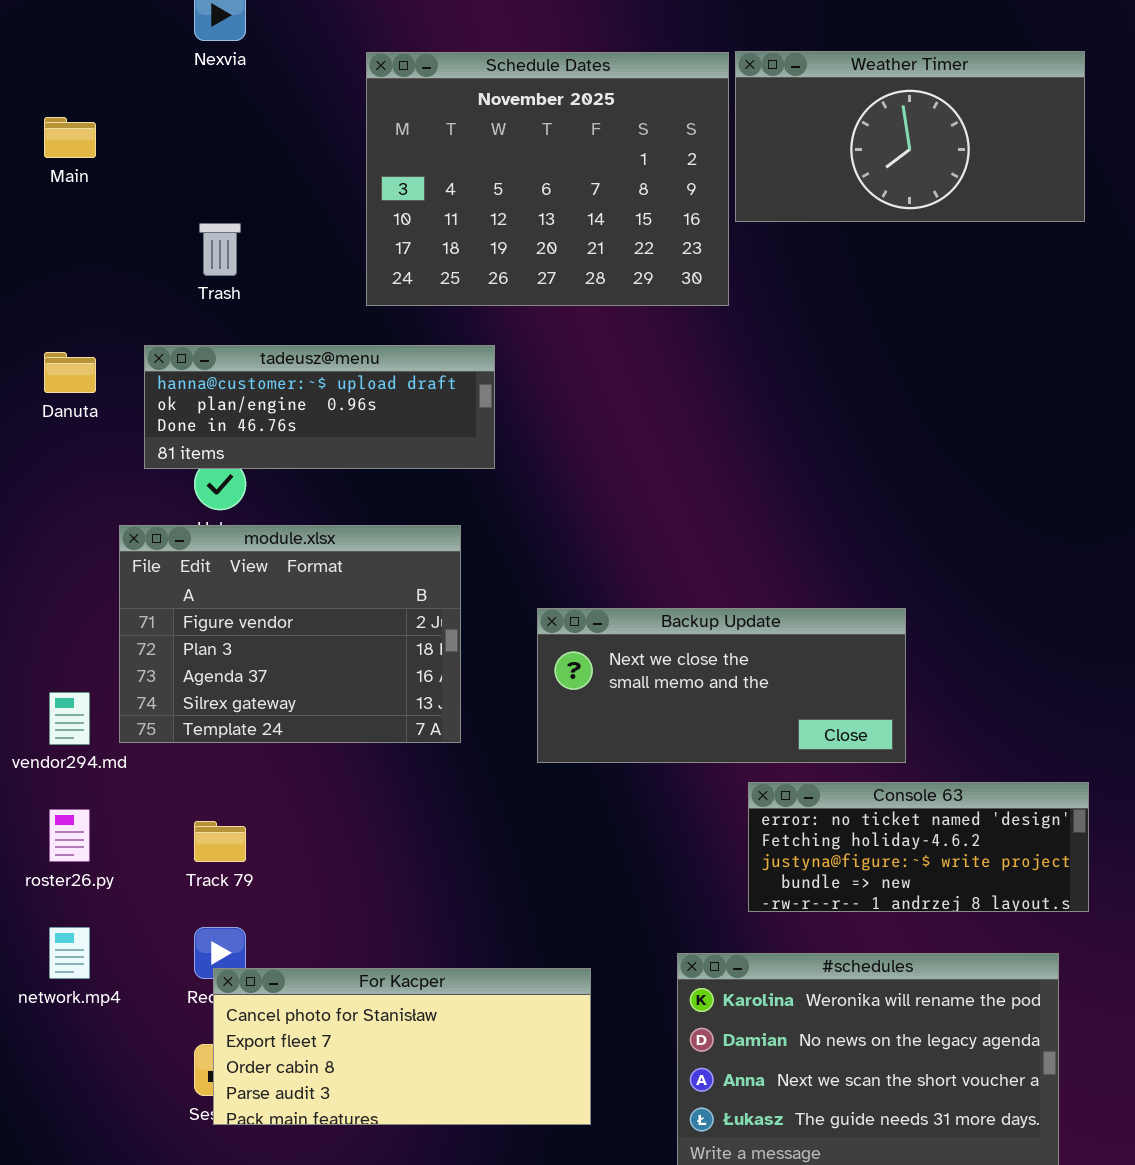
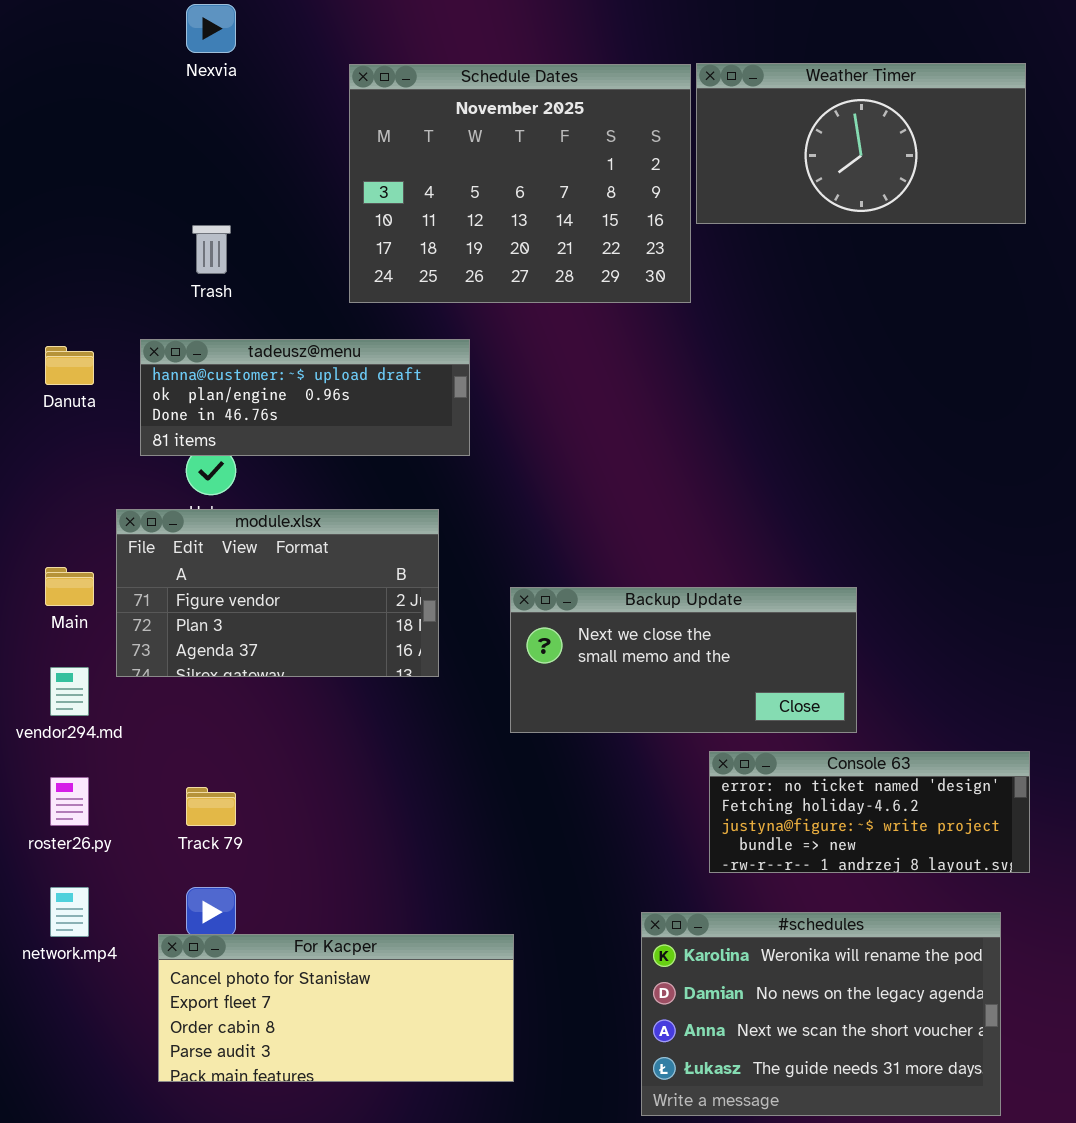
Main: [44,117,96,158] -> [45,567,94,606], moved
module.xlsx: [119,525,461,743] -> [116,509,439,677], resized
For Kacper: [213,968,591,1125] -> [158,934,514,1082], moved

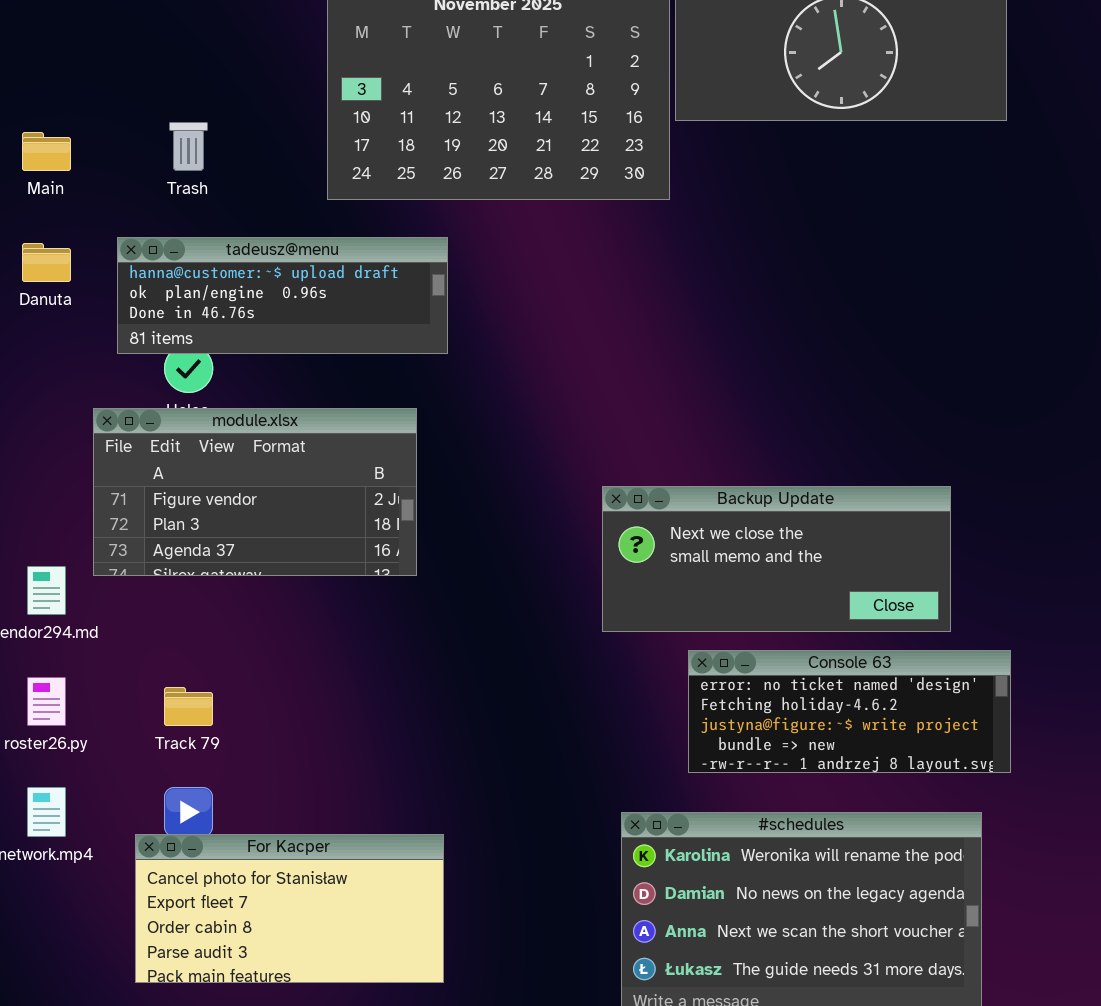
Main: [45,567,94,606] -> [22,132,71,171], moved
Backup Update: [510,587,857,733] -> [602,486,951,632], moved
For Kacper: [158,934,514,1082] -> [135,834,444,983], resized

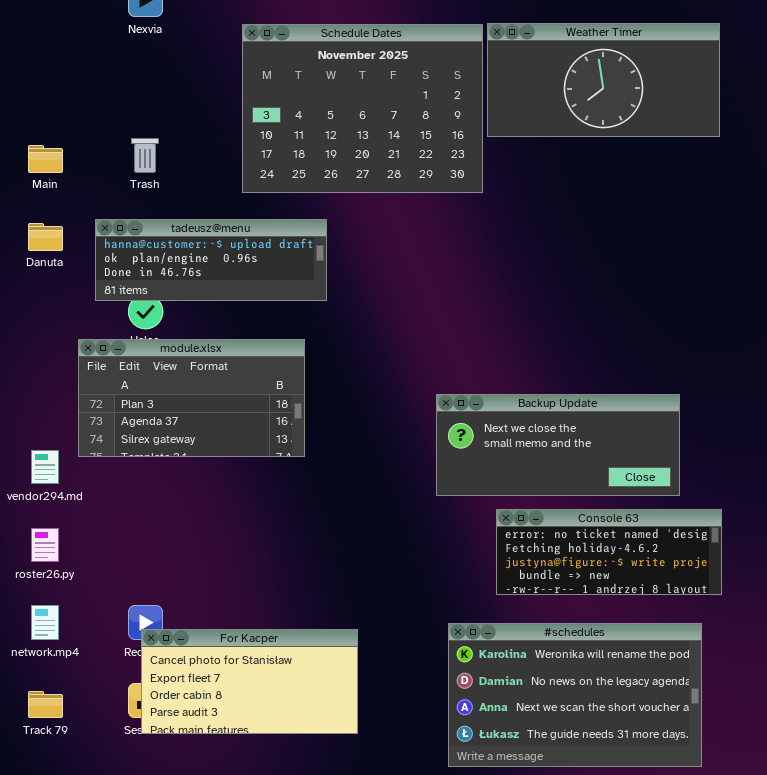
module.xlsx: [93,408,417,576] -> [78,339,305,457], scrolled down 1 row
Track 79: [164,687,213,726] -> [28,691,63,718], moved
For Kacper: [135,834,444,983] -> [141,629,358,734], moved

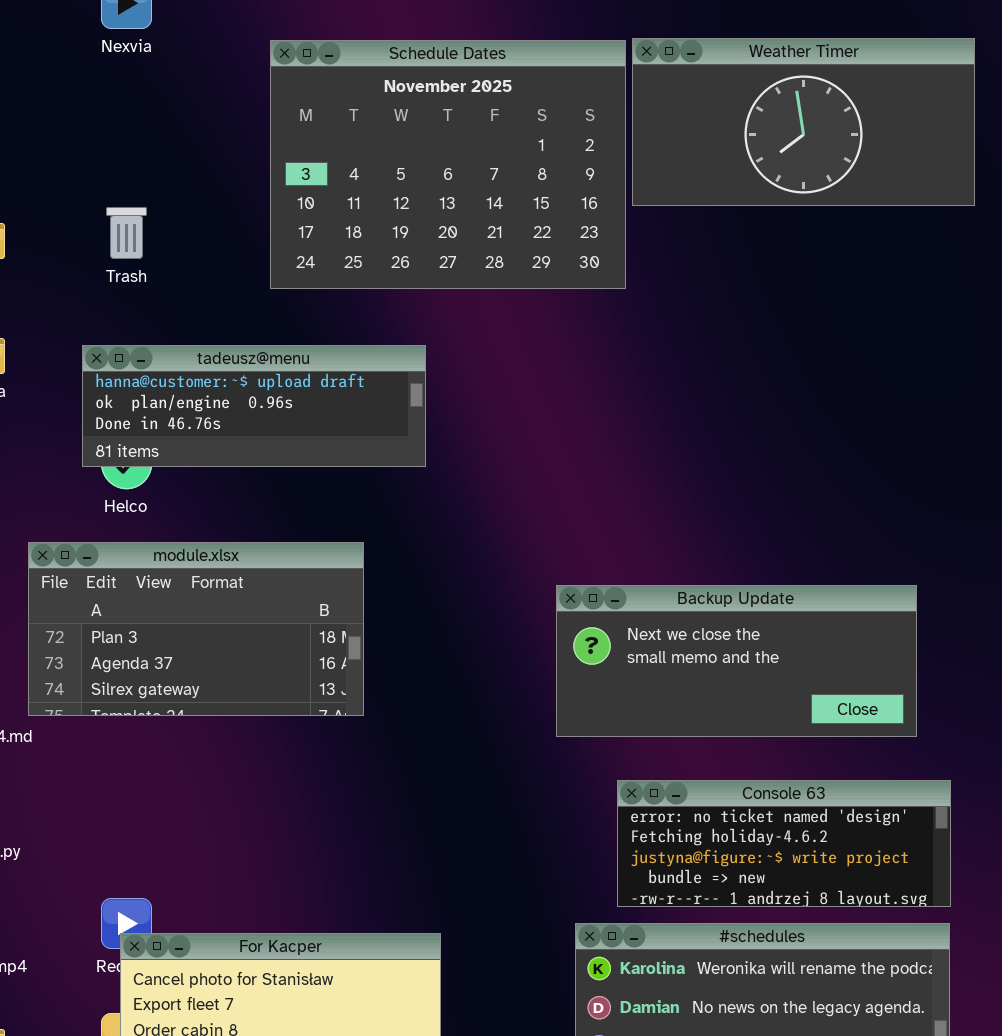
tadeusz@menu: [95,219,327,301] -> [82,345,426,467], moved
module.xlsx: [78,339,305,457] -> [28,542,364,716], moved
Console 63: [496,509,722,595] -> [617,780,951,907], moved

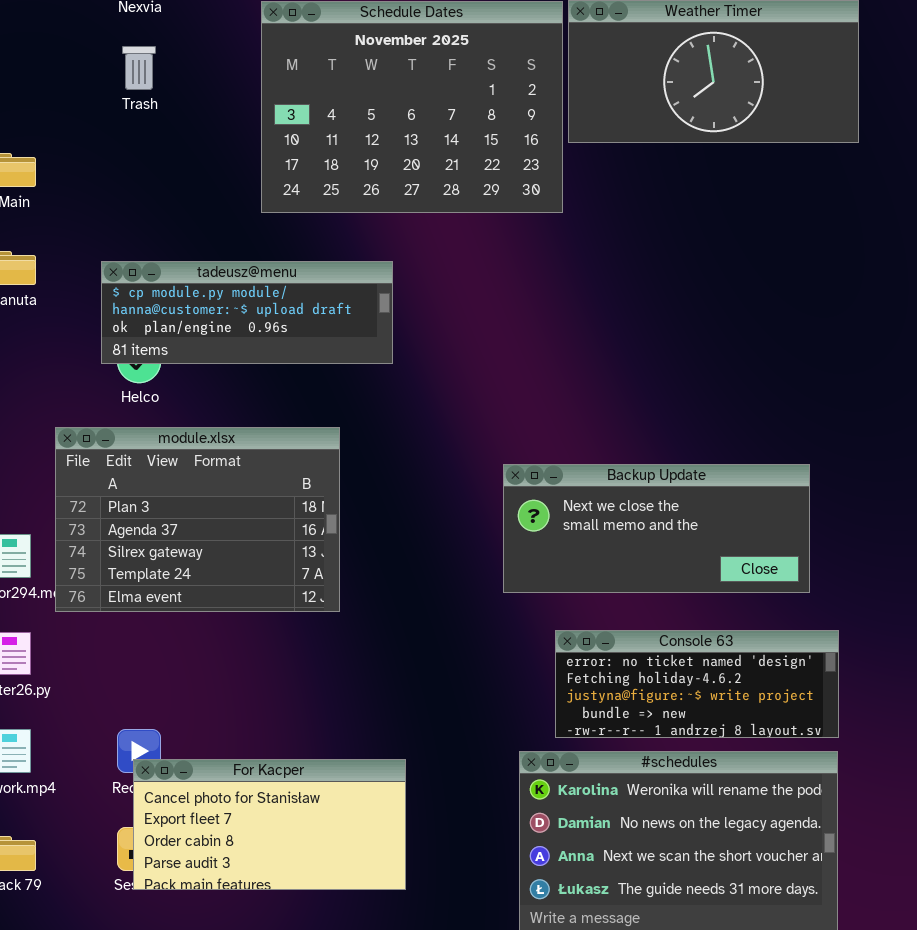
Trash: [106,207,147,259] -> [122,46,156,90], moved
tadeusz@menu: [82,345,426,467] -> [101,261,393,364], scrolled up 1 row
module.xlsx: [28,542,364,716] -> [55,427,340,612], resized

